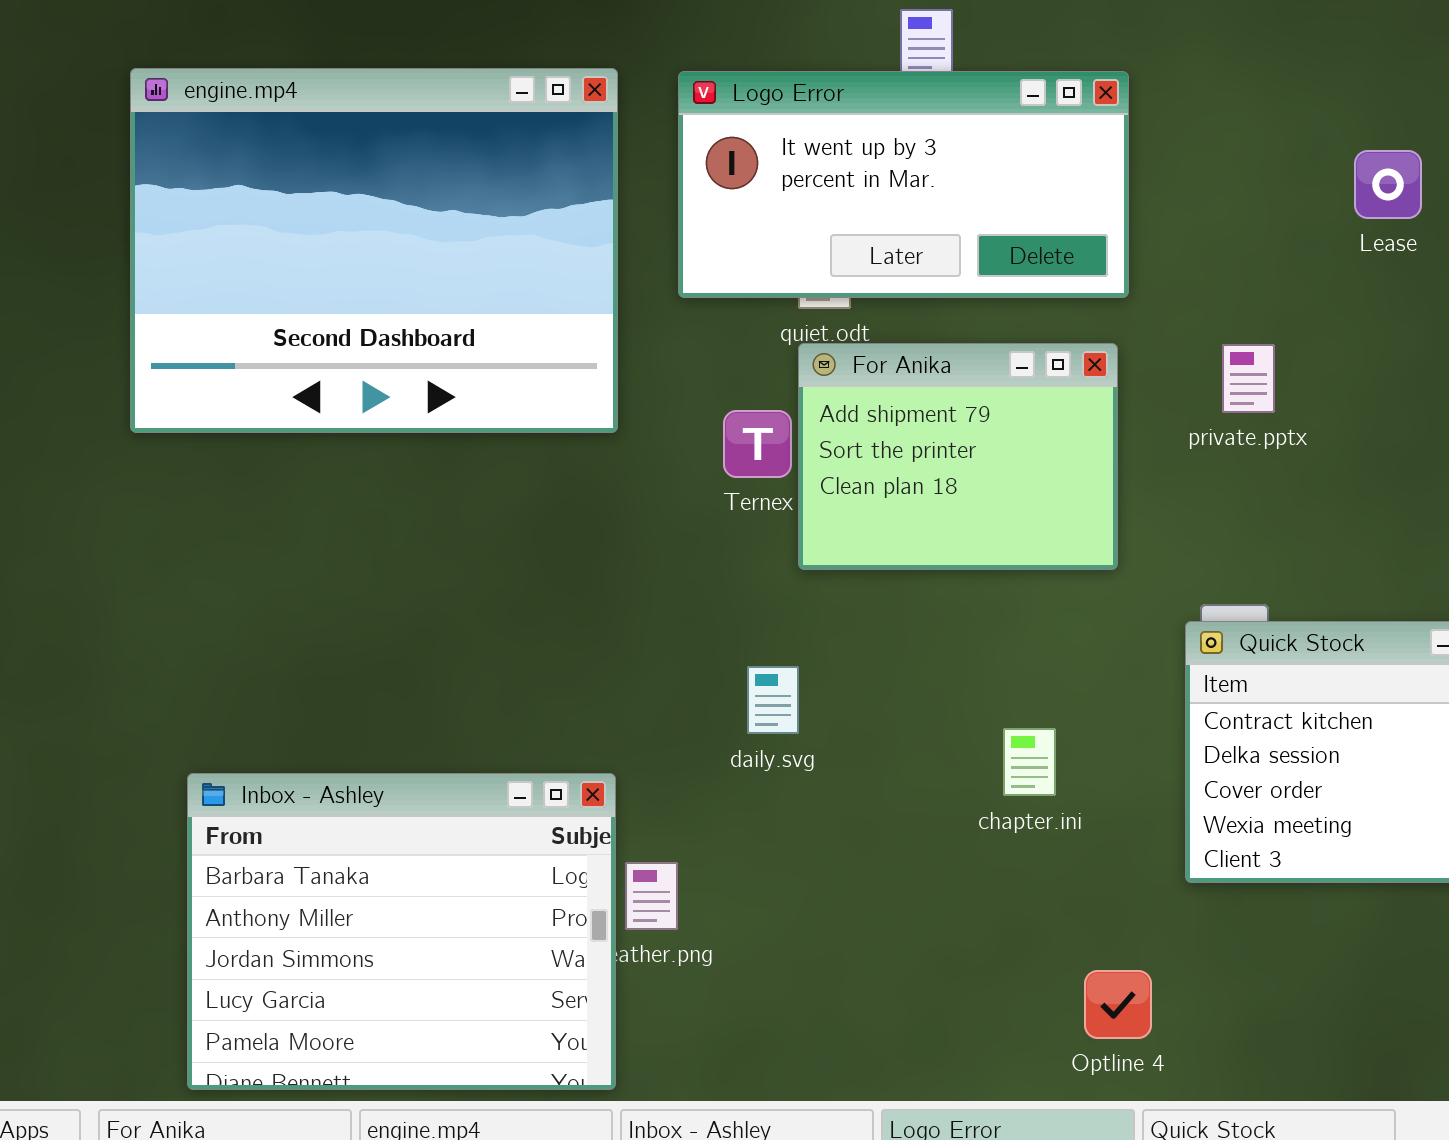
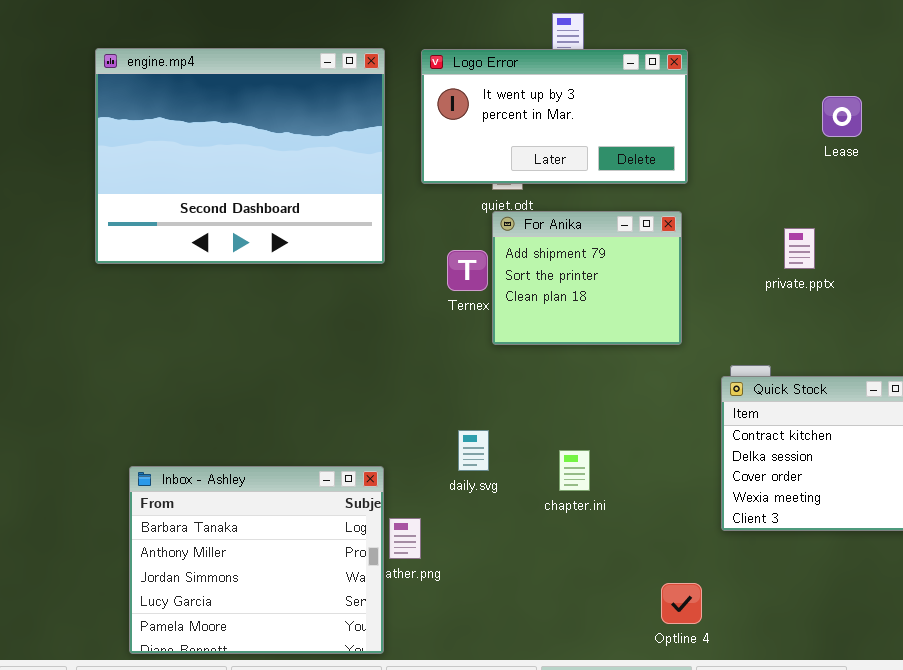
private.pptx: [1222,344,1275,413] -> [784,228,815,269], moved
daily.svg: [747,666,799,734] -> [458,430,489,471], moved
chapter.ini: [1003,728,1056,796] -> [559,450,590,491], moved

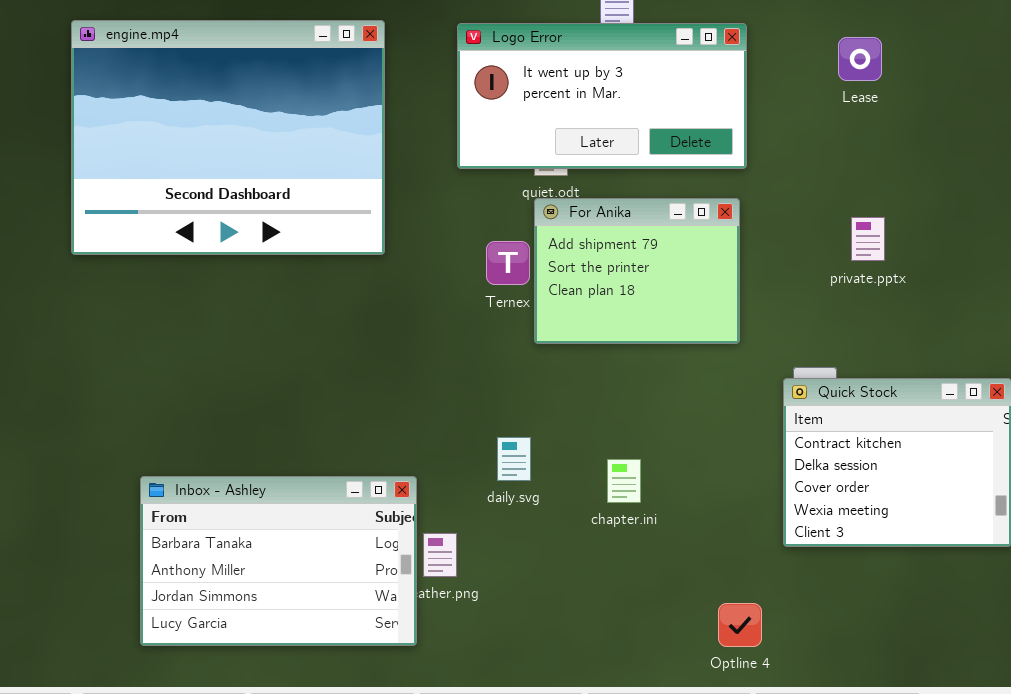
engine.mp4: [95,48,385,264] -> [71,20,385,255], moved
Lease: [822,96,862,137] -> [838,37,882,81], moved
Inbox - Ashley: [129,466,384,654] -> [140,476,417,646], resized

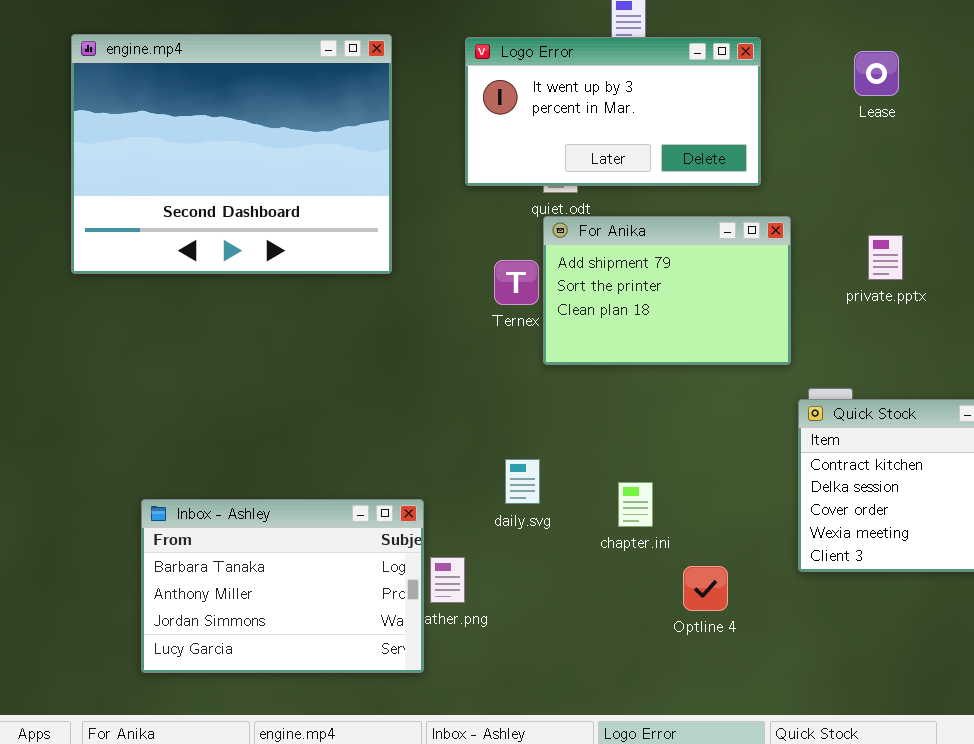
For Anika: [534,198,740,344] -> [543,216,791,365], resized
Optline 4: [718,603,762,647] -> [683,566,728,611], moved

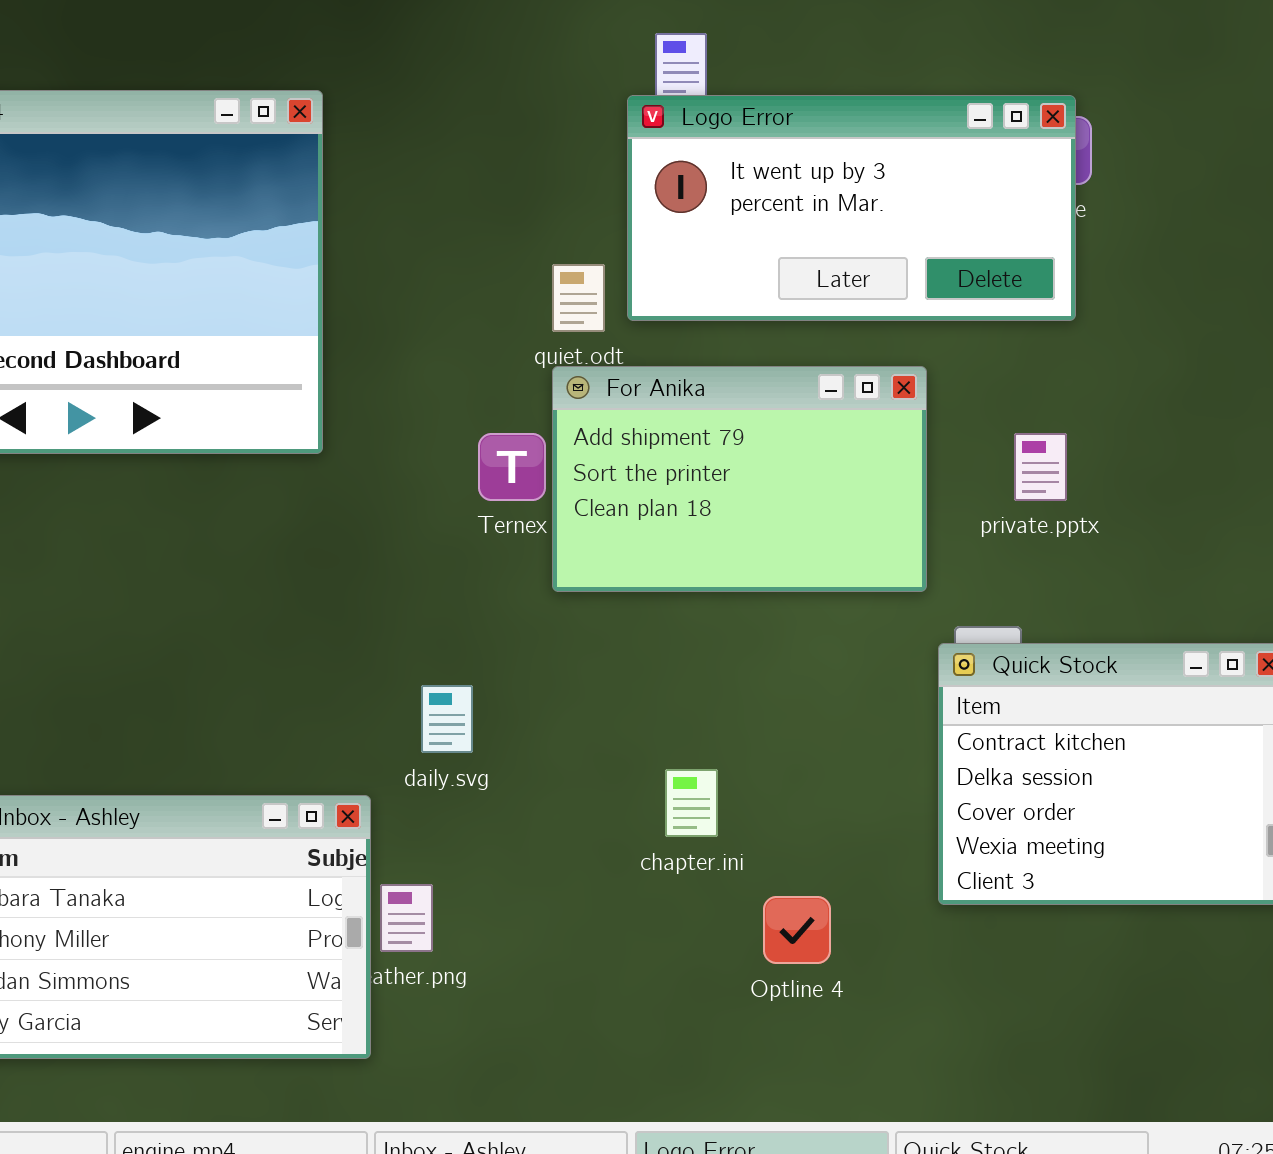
Logo Error: [465,37,761,186] -> [627,95,1076,321], moved
private.pptx: [868,235,903,280] -> [1014,433,1067,501], moved
daily.svg: [505,459,540,504] -> [421,685,473,753], moved

